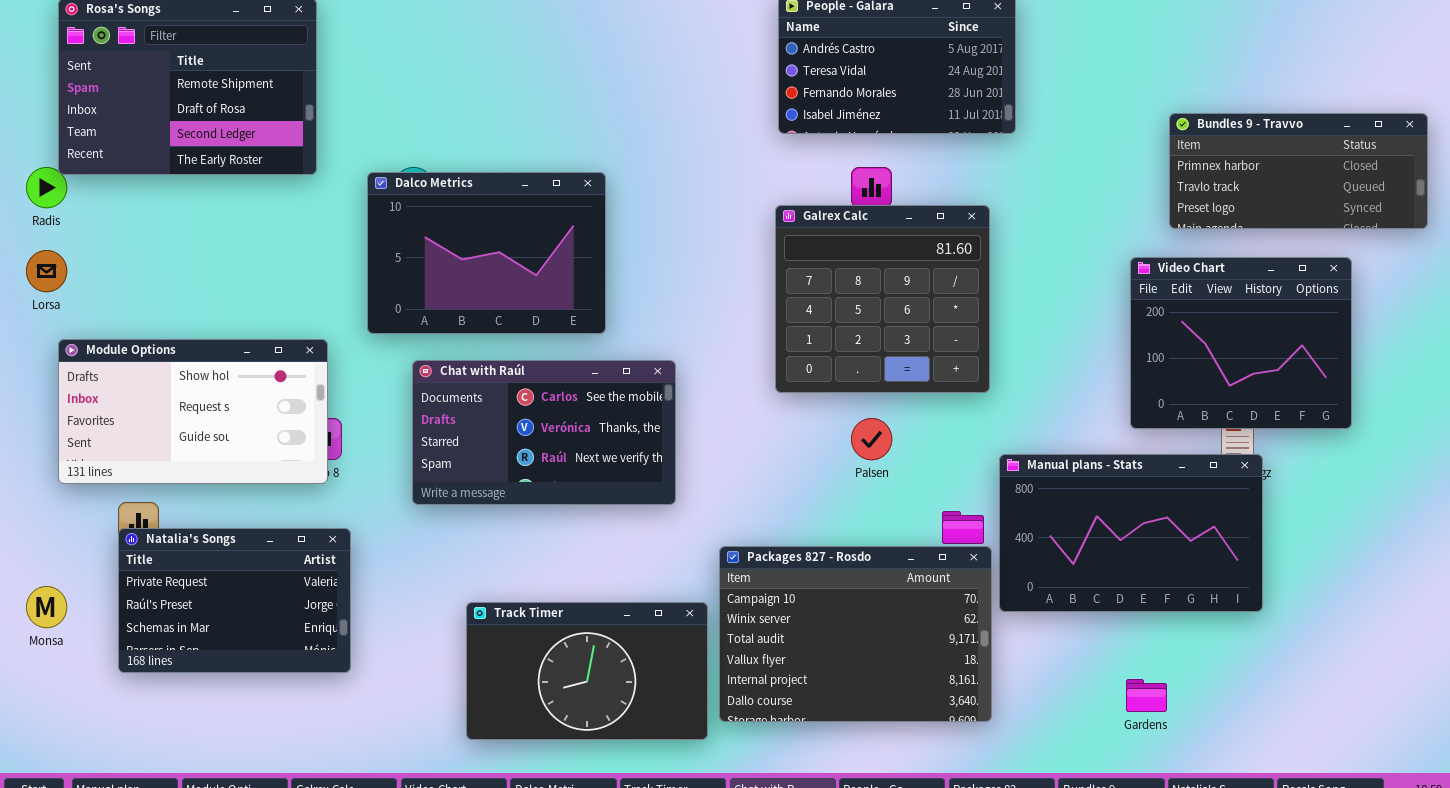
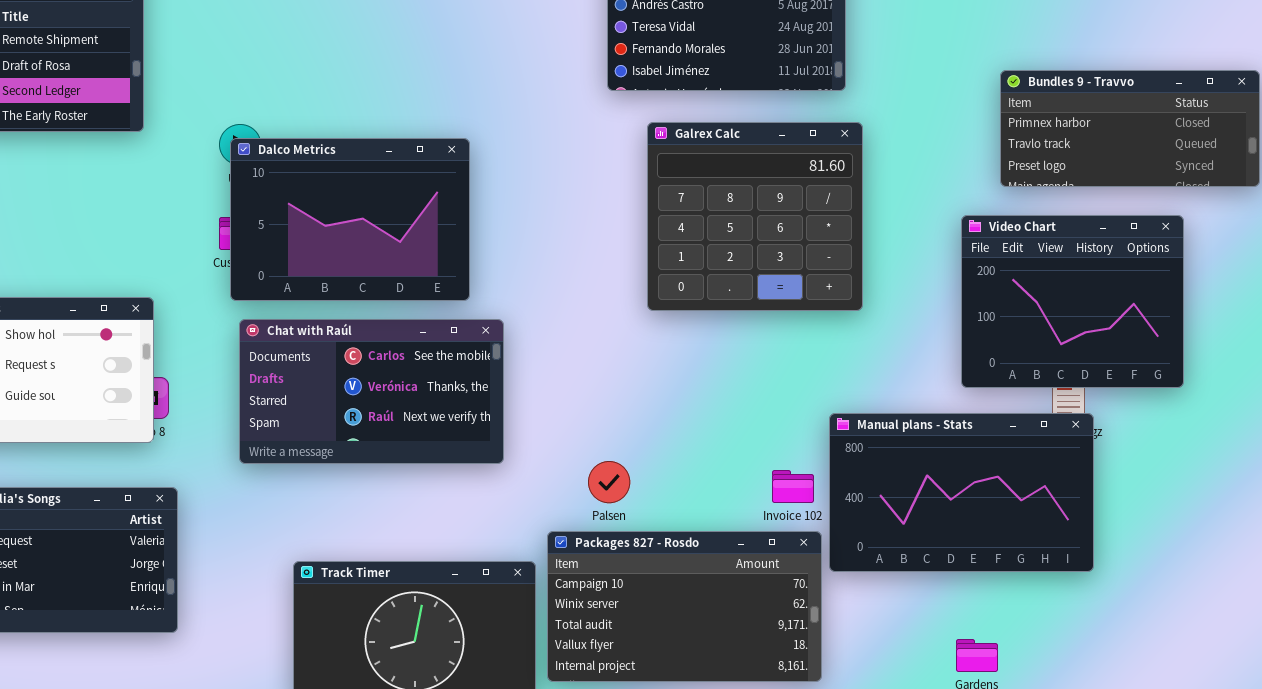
Dalco Metrics: [367,172,606,334] -> [230,138,470,301], moved
Galrex Calc: [775,205,990,393] -> [647,122,863,311], moved
Palsen: [851,418,892,460] -> [588,461,630,503], moved
Packages 827 - Rosdo: [719,546,992,722] -> [547,531,822,682], resized

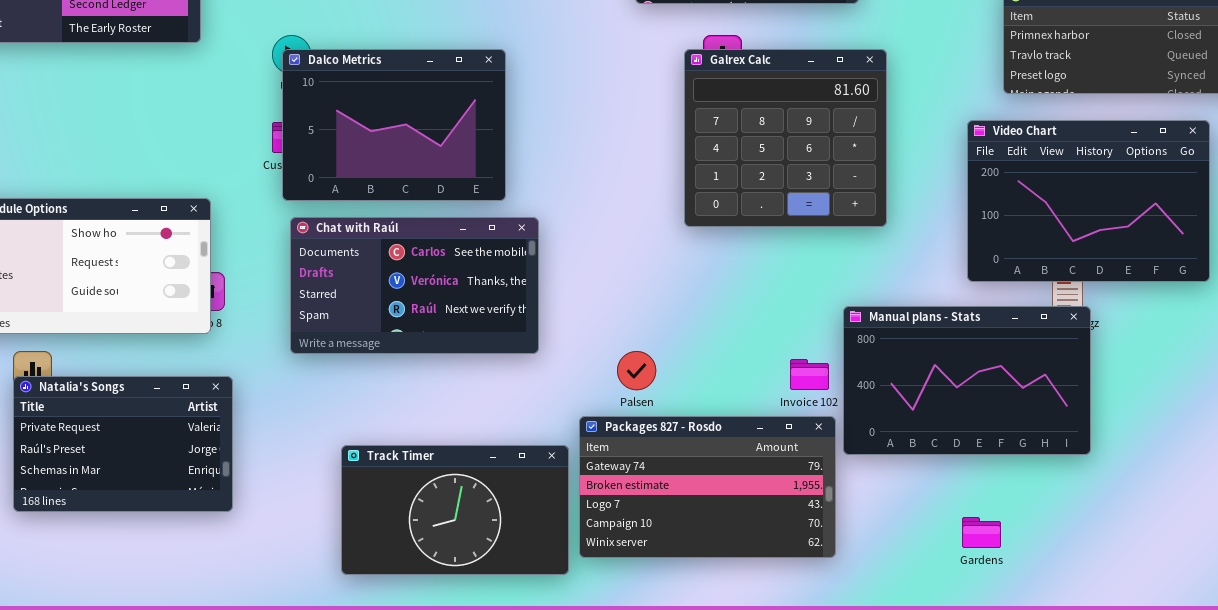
Galrex Calc: [647,122,863,311] -> [684,49,887,227], moved
Video Chart: [961,215,1184,388] -> [967,120,1210,282], resized
Packages 827 - Rosdo: [547,531,822,682] -> [579,416,836,558], scrolled up 3 rows

